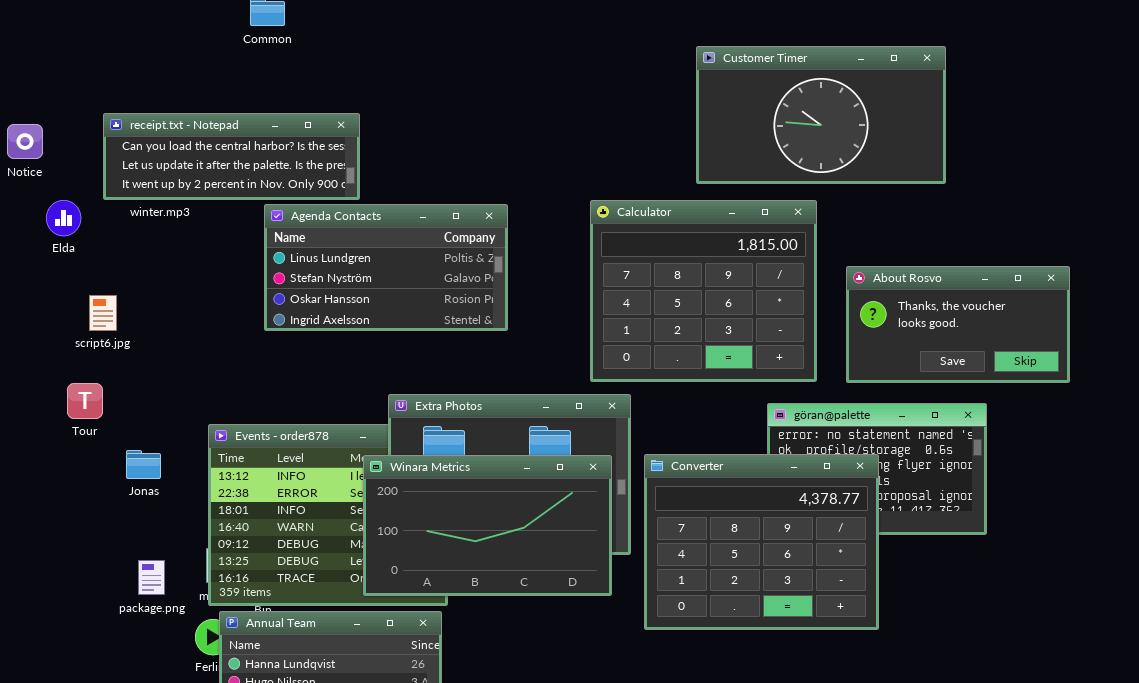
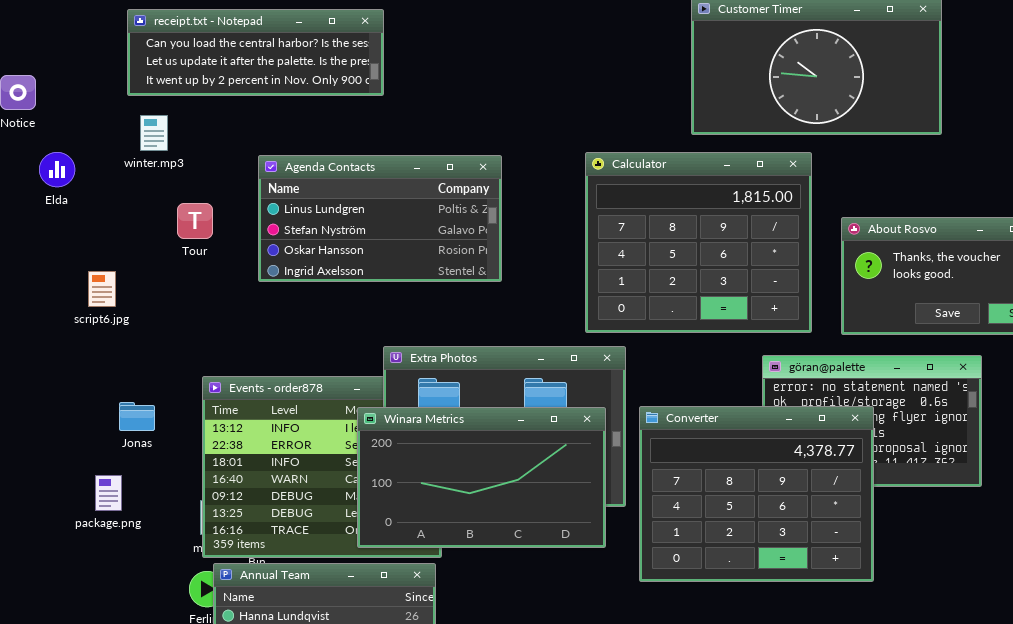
receipt.txt - Notepad: [103,113,360,200] -> [127,9,384,96], moved
script6.jpg: [89,295,117,331] -> [88,271,116,307], moved
Tour: [67,383,103,419] -> [177,203,213,239], moved
package.png: [138,560,165,595] -> [95,475,122,511], moved

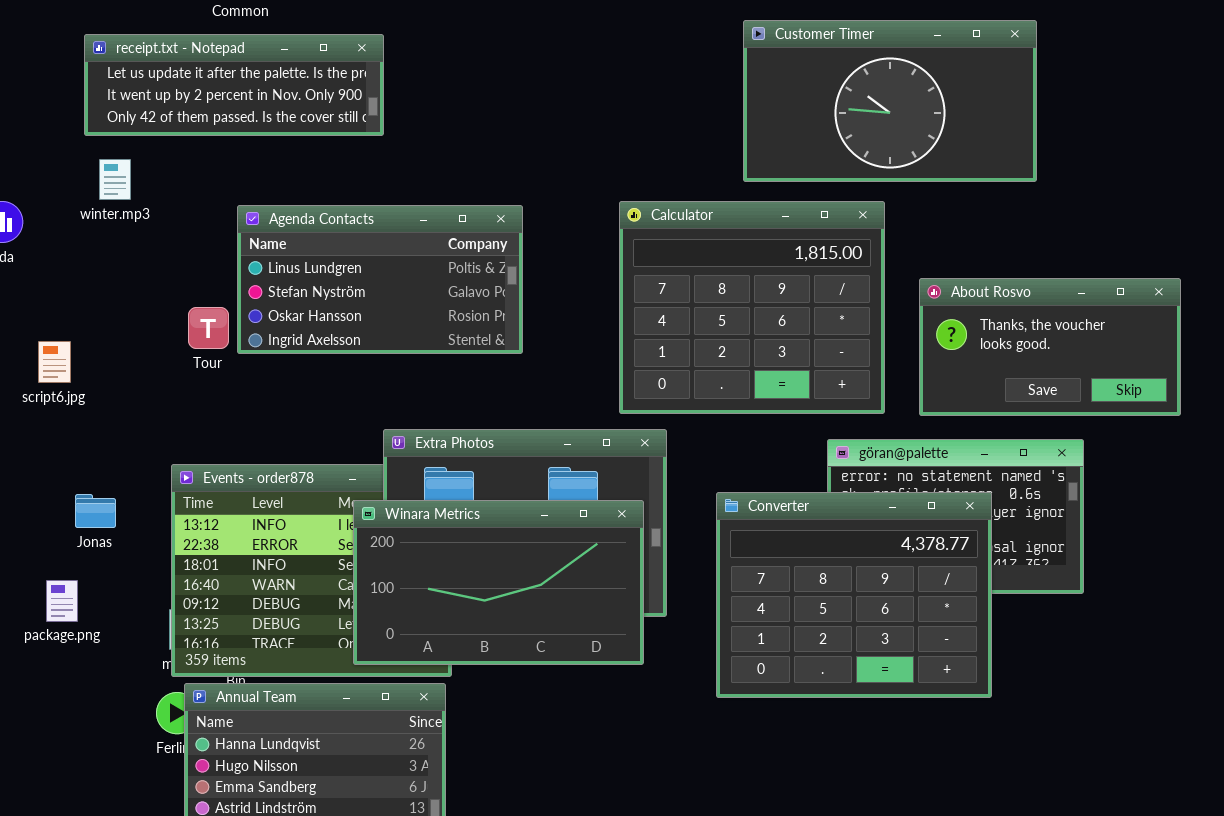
receipt.txt - Notepad: [127,9,384,96] -> [84,34,384,136], scrolled down 1 row
Tour: [177,203,213,239] -> [188,307,229,349], moved
Converter: [639,406,874,582] -> [716,492,992,698], moved

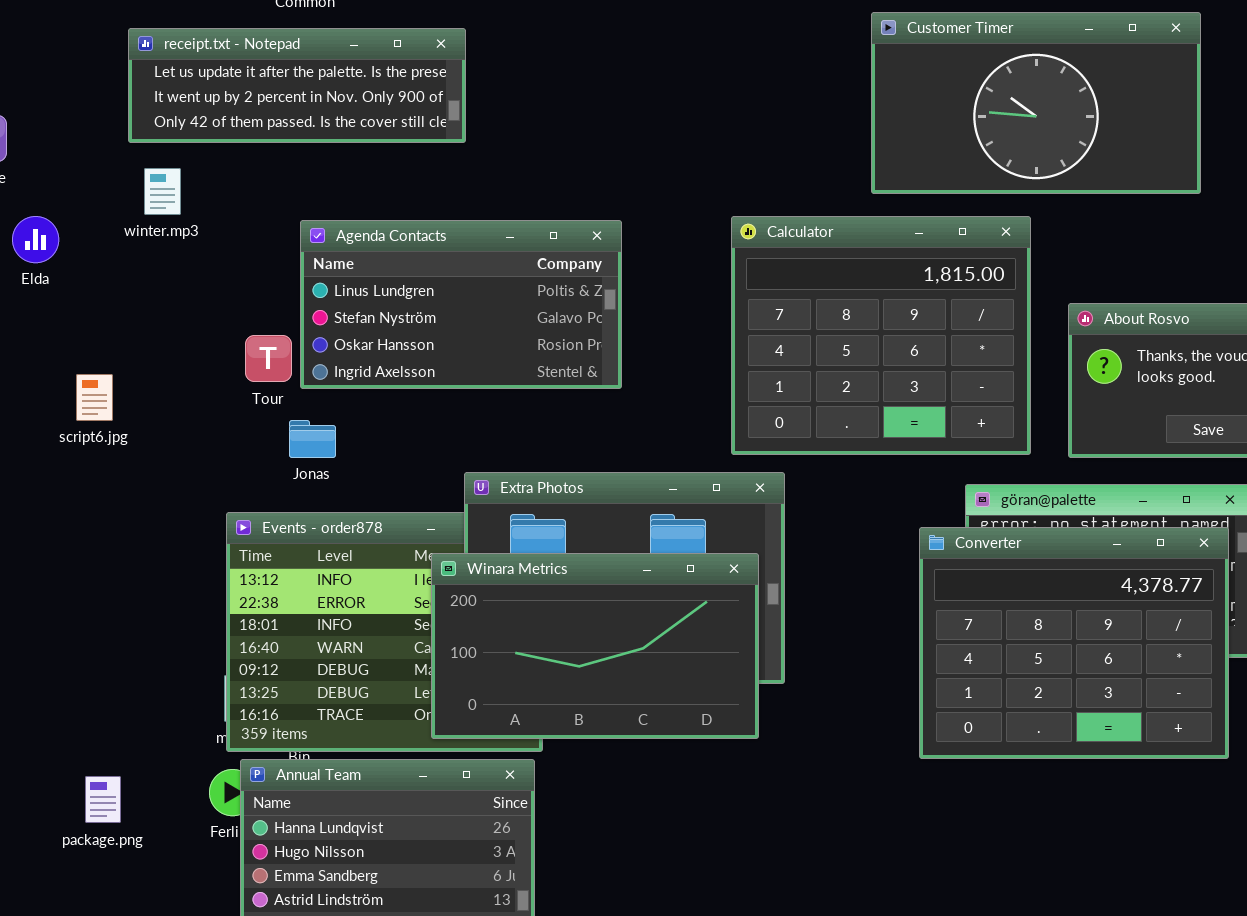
Converter: [716,492,992,698] -> [919,527,1229,759], moved
Jonas: [75,494,116,528] -> [289,420,336,458], moved
package.png: [46,580,78,622] -> [85,776,121,823], moved

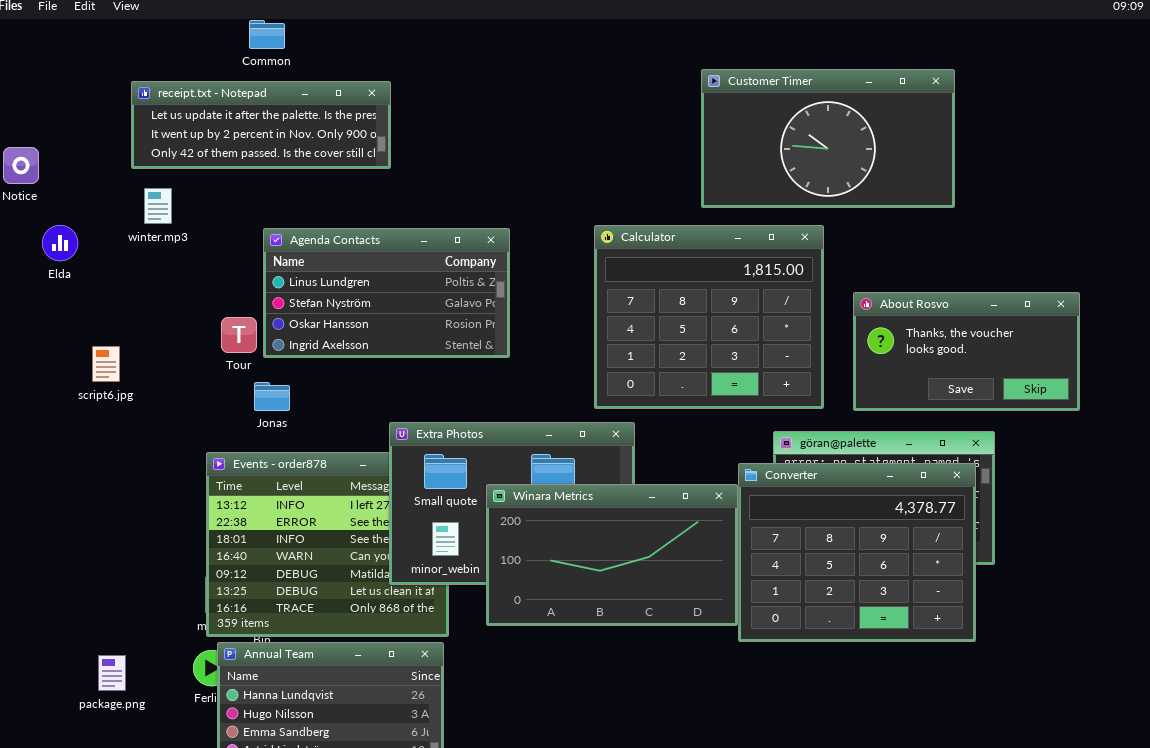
Winara Metrics: [431,553,759,739] -> [486,484,738,626], moved

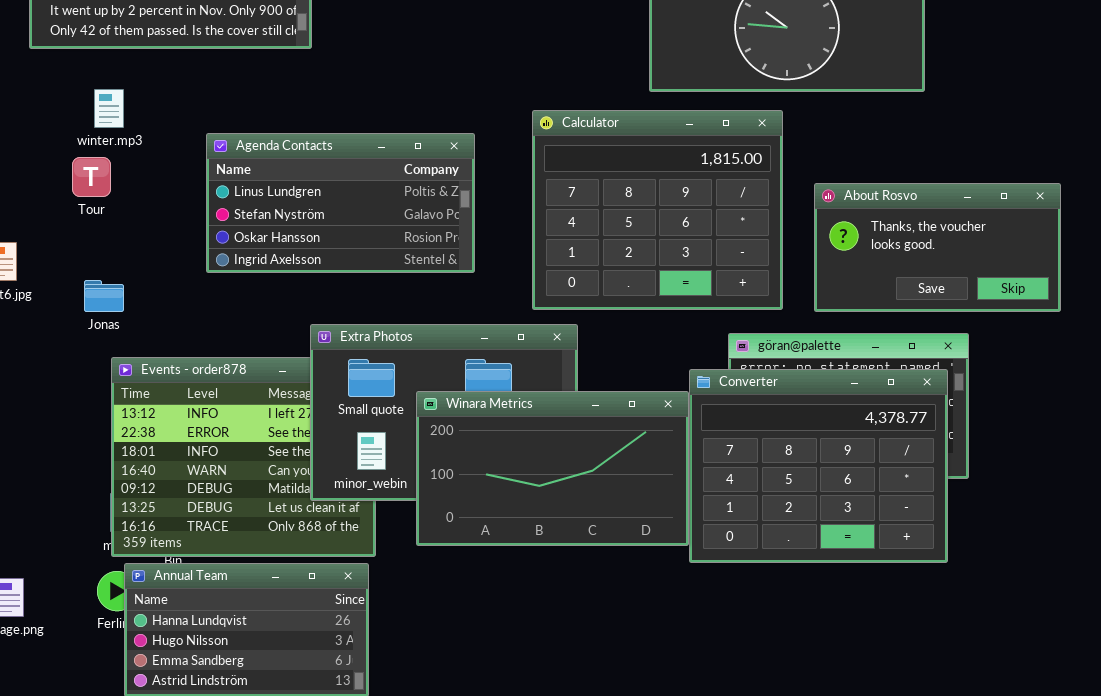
winter.mp3: [144,188,172,224] -> [94,89,124,128], moved
Agenda Contacts: [263,228,510,358] -> [206,133,475,273], moved
Tour: [221,317,257,353] -> [72,157,111,197], moved
Jonas: [254,382,290,411] -> [84,280,124,312], moved

